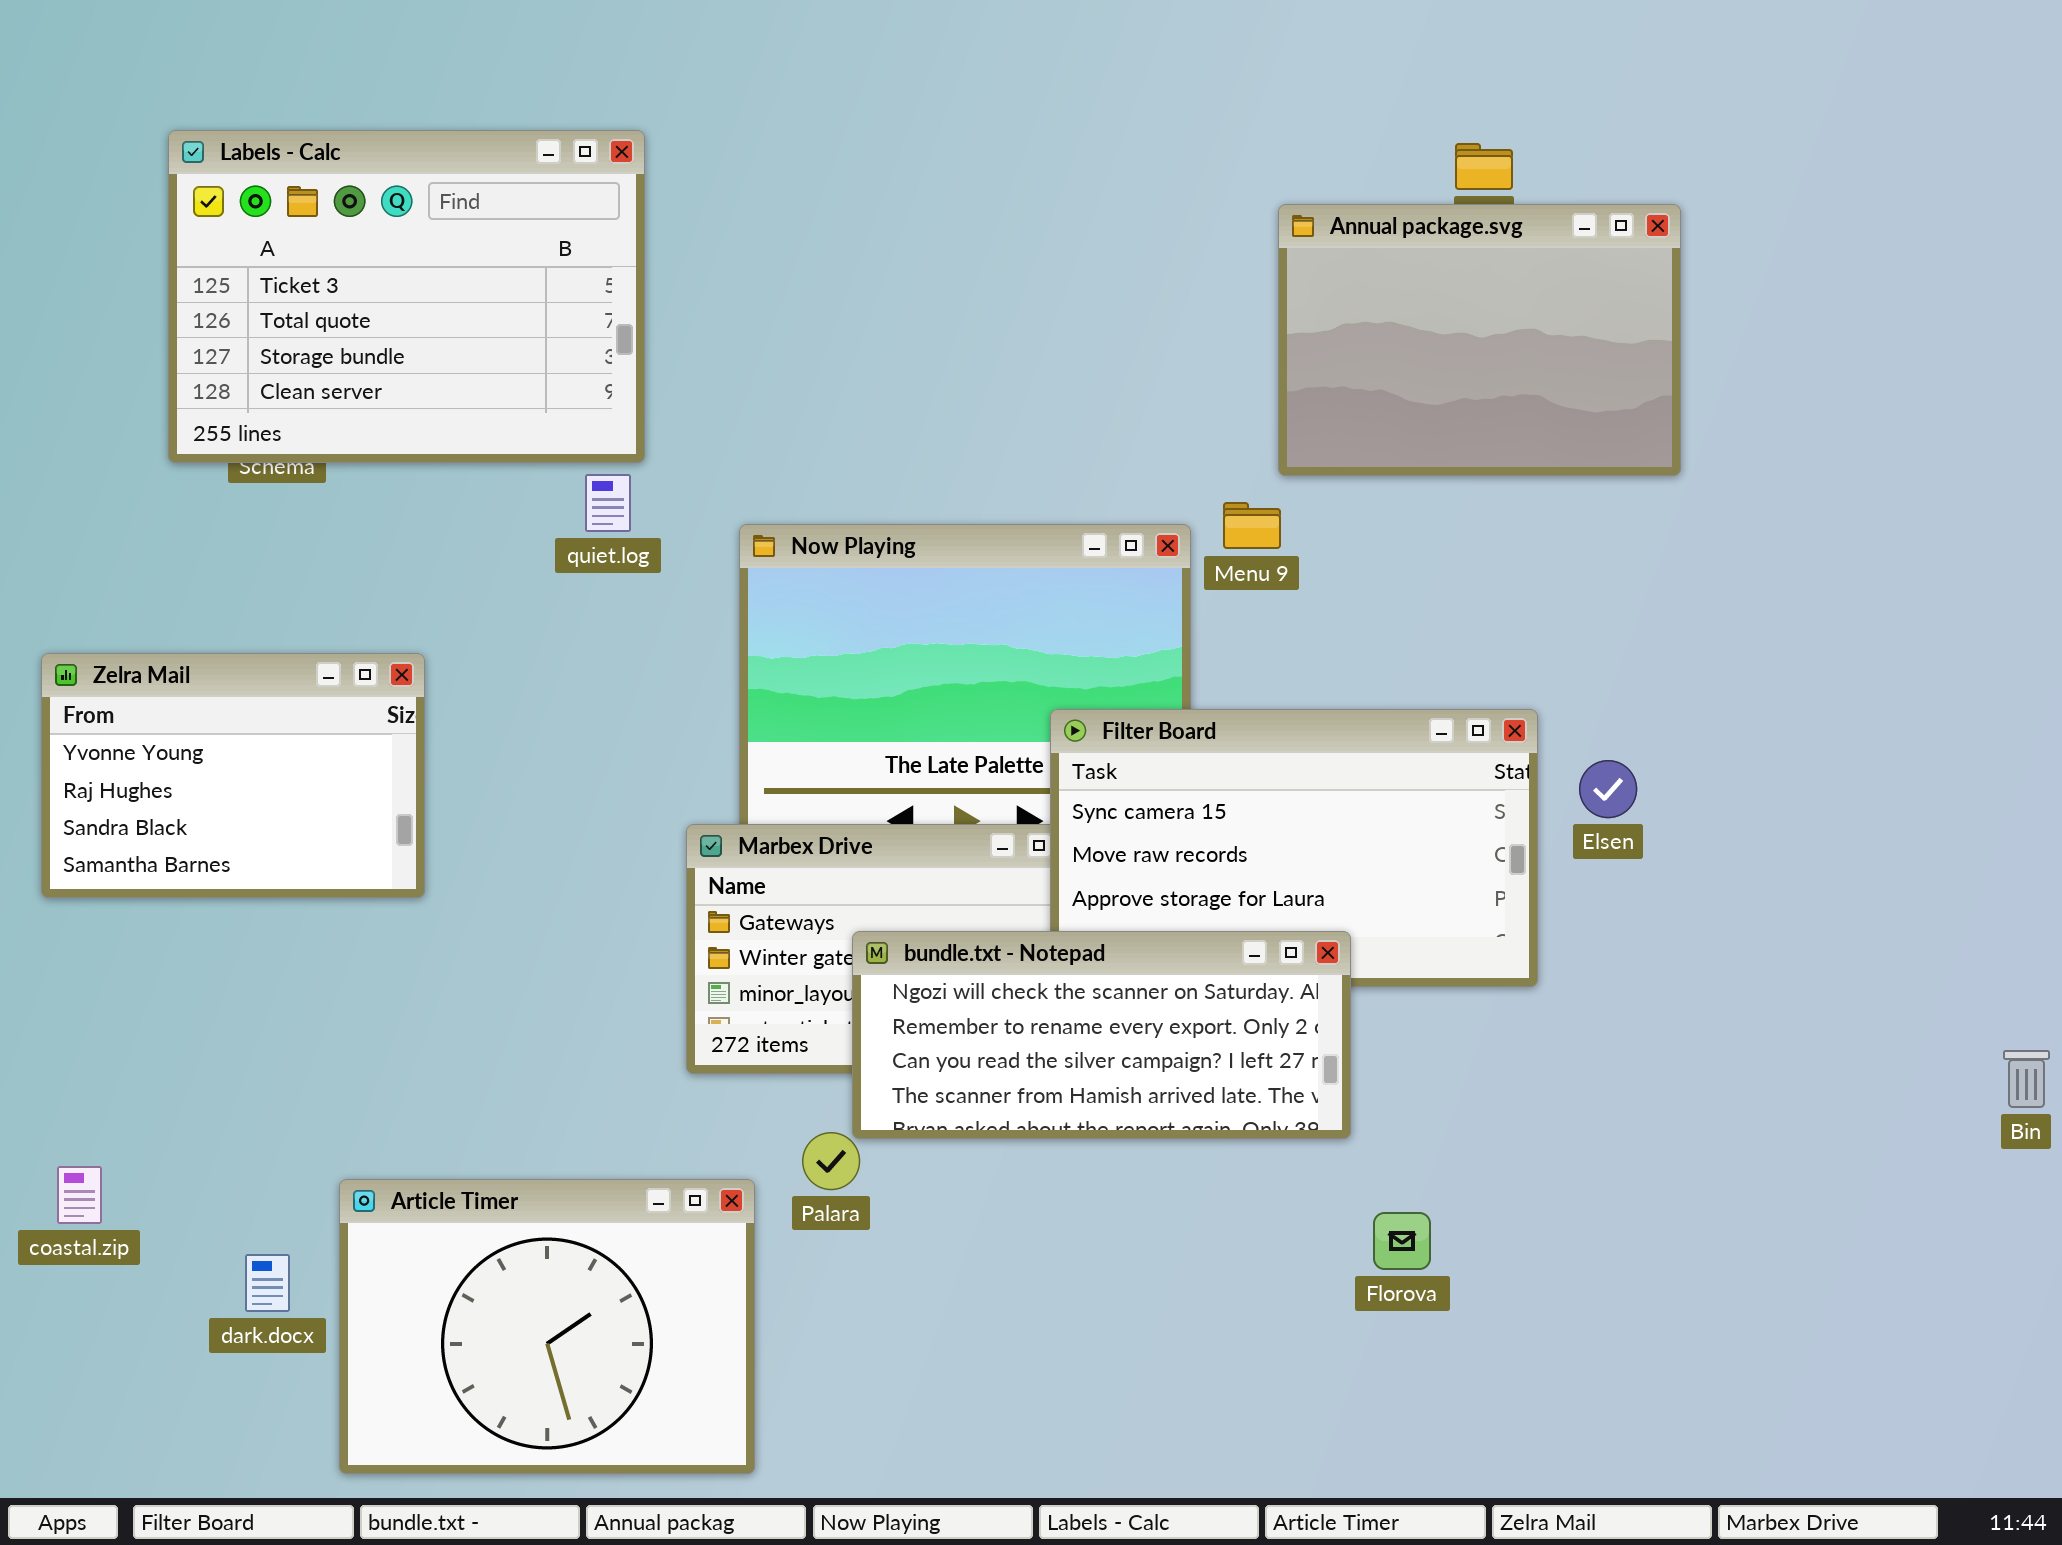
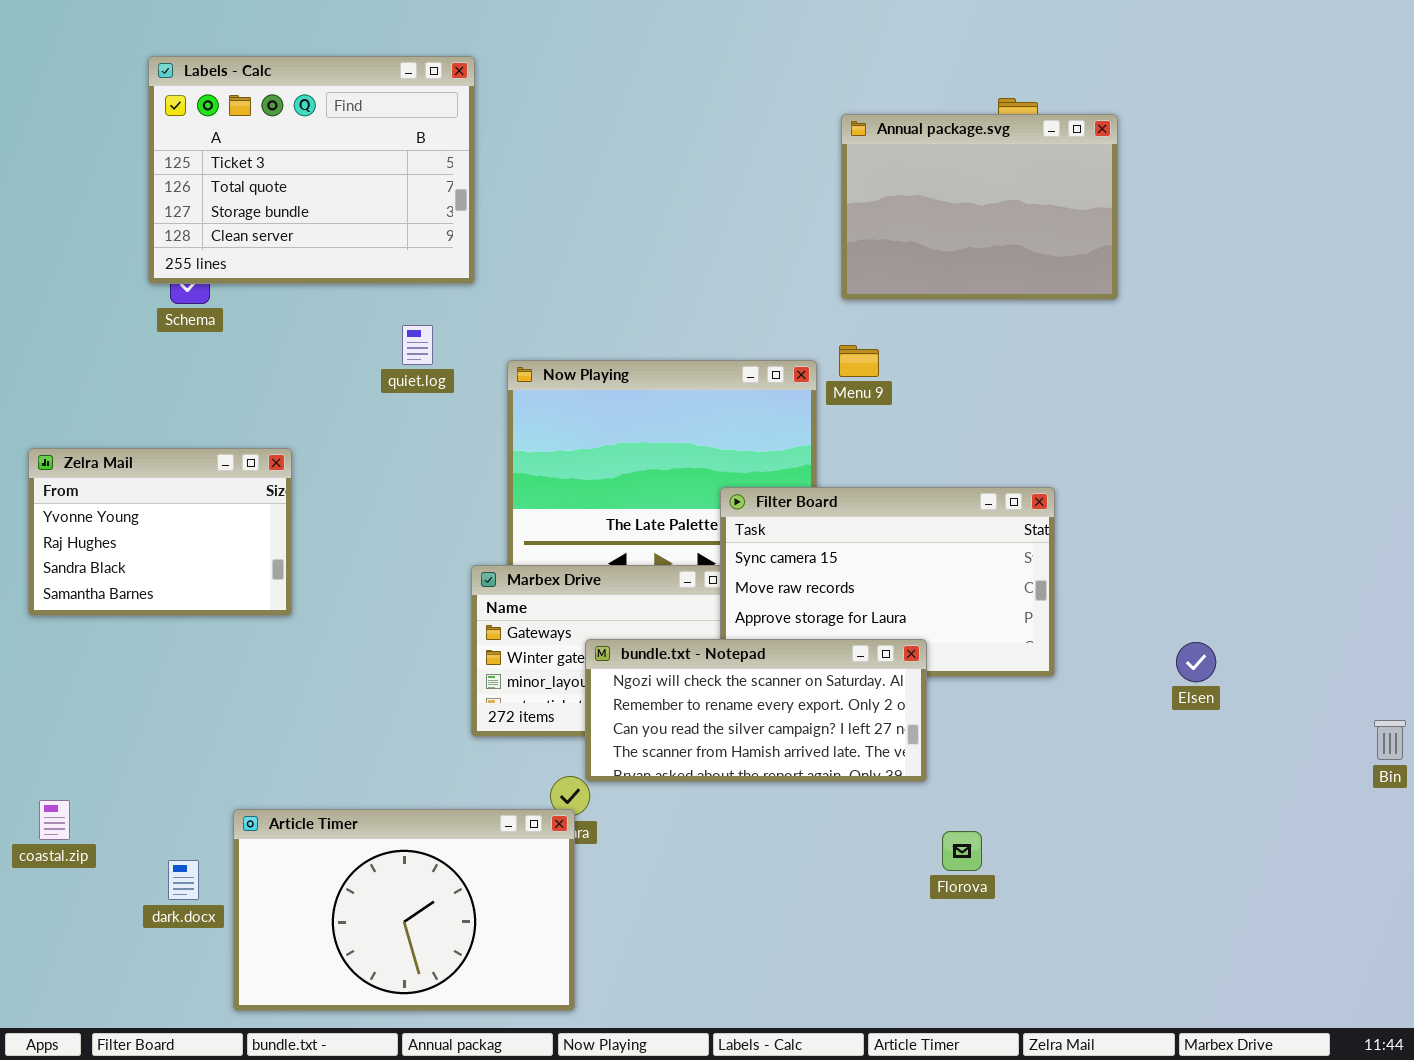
Labels - Calc: [168,130,645,463] -> [148,56,475,284], moved
Annual package.svg: [1278,204,1681,476] -> [841,114,1118,300], moved
Elsen: [1579,760,1637,818] -> [1176,642,1216,682], moved
Article Timer: [339,1179,755,1474] -> [233,809,575,1011], resized

